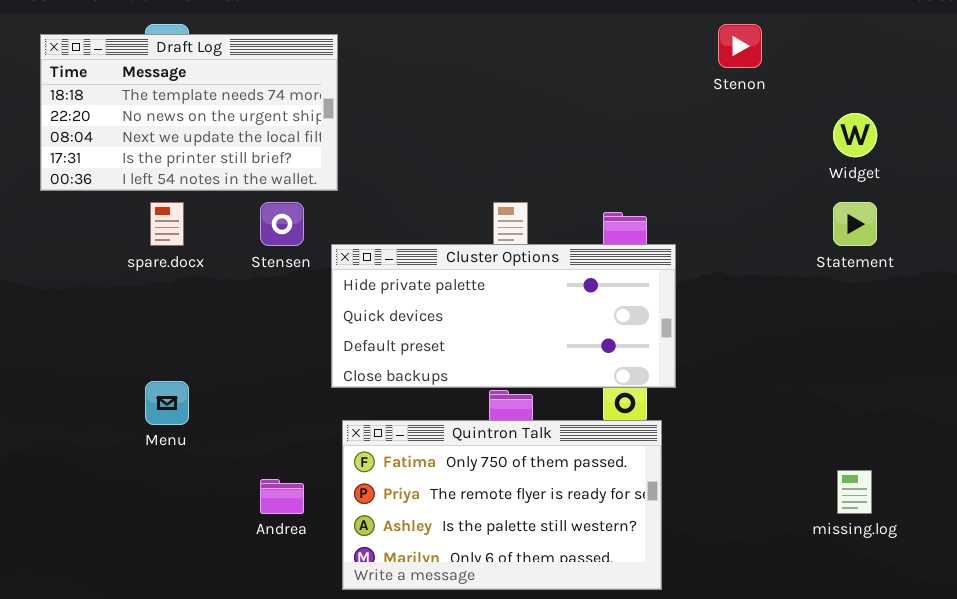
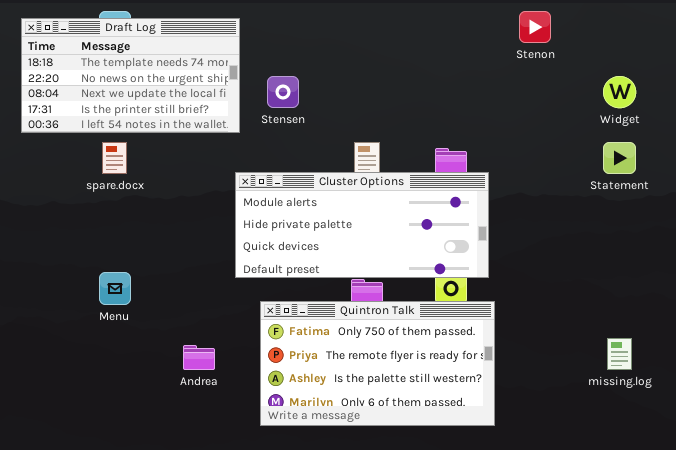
Stensen: [260,202,304,246] -> [267,76,299,108], moved
Cluster Options: [331,244,676,388] -> [235,172,489,278], scrolled up 1 row
Quintron Talk: [342,420,662,590] -> [260,301,495,426], moved

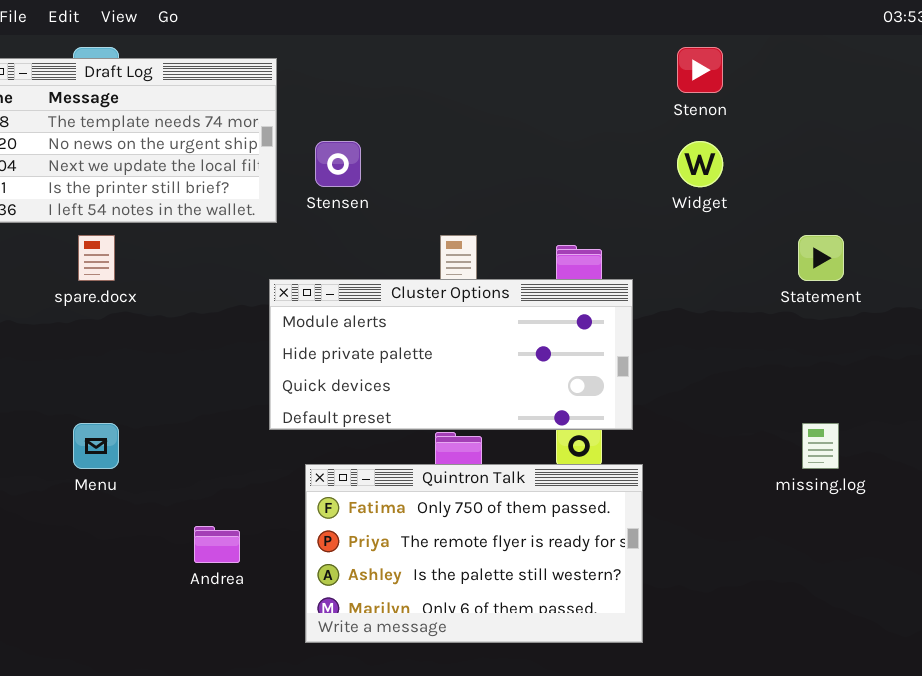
Widget: [603,76,636,108] -> [677,141,723,187], moved
missing.log: [607,338,632,370] -> [802,423,839,469], moved

